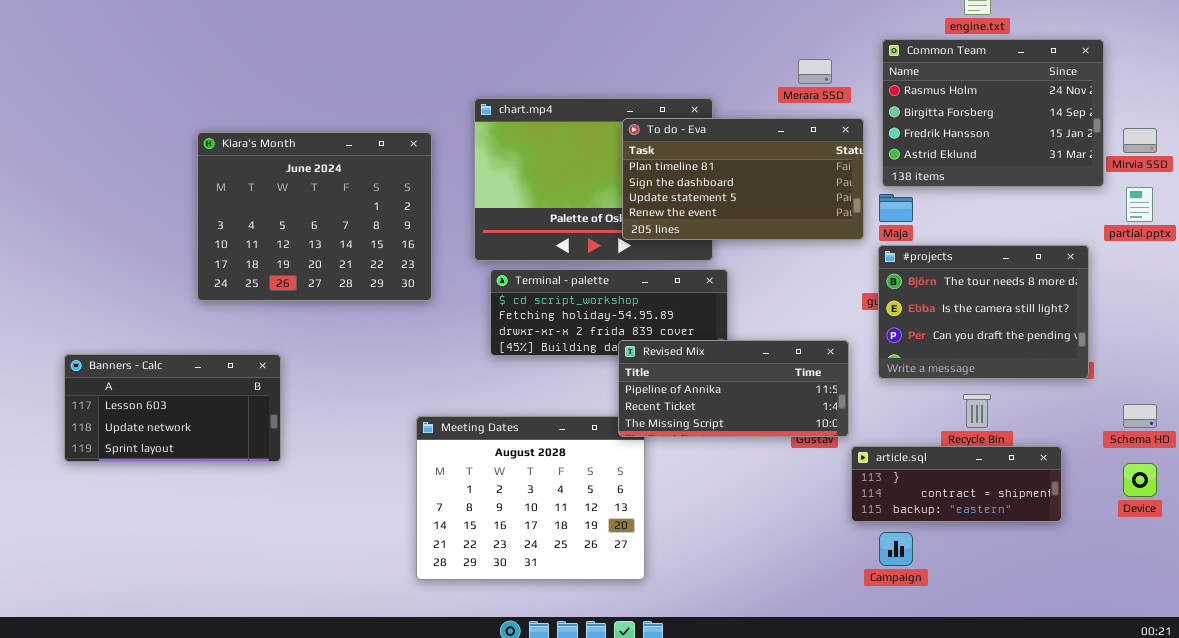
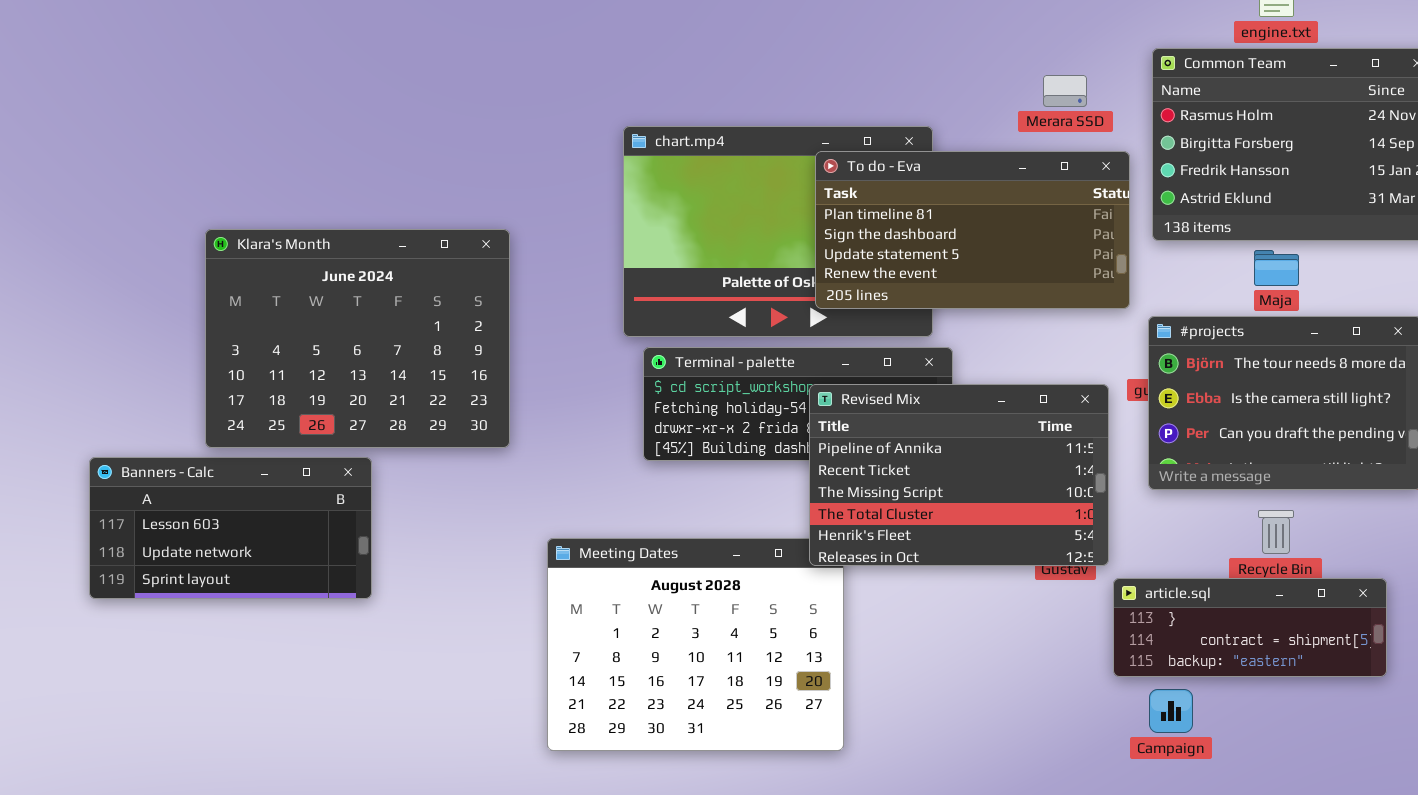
Klara's Month: [197,132,432,301] -> [205,229,510,448], moved
Maja: [879,194,913,222] -> [1254,250,1299,286], moved
Revised Mix: [618,340,849,437] -> [809,384,1109,566], resized

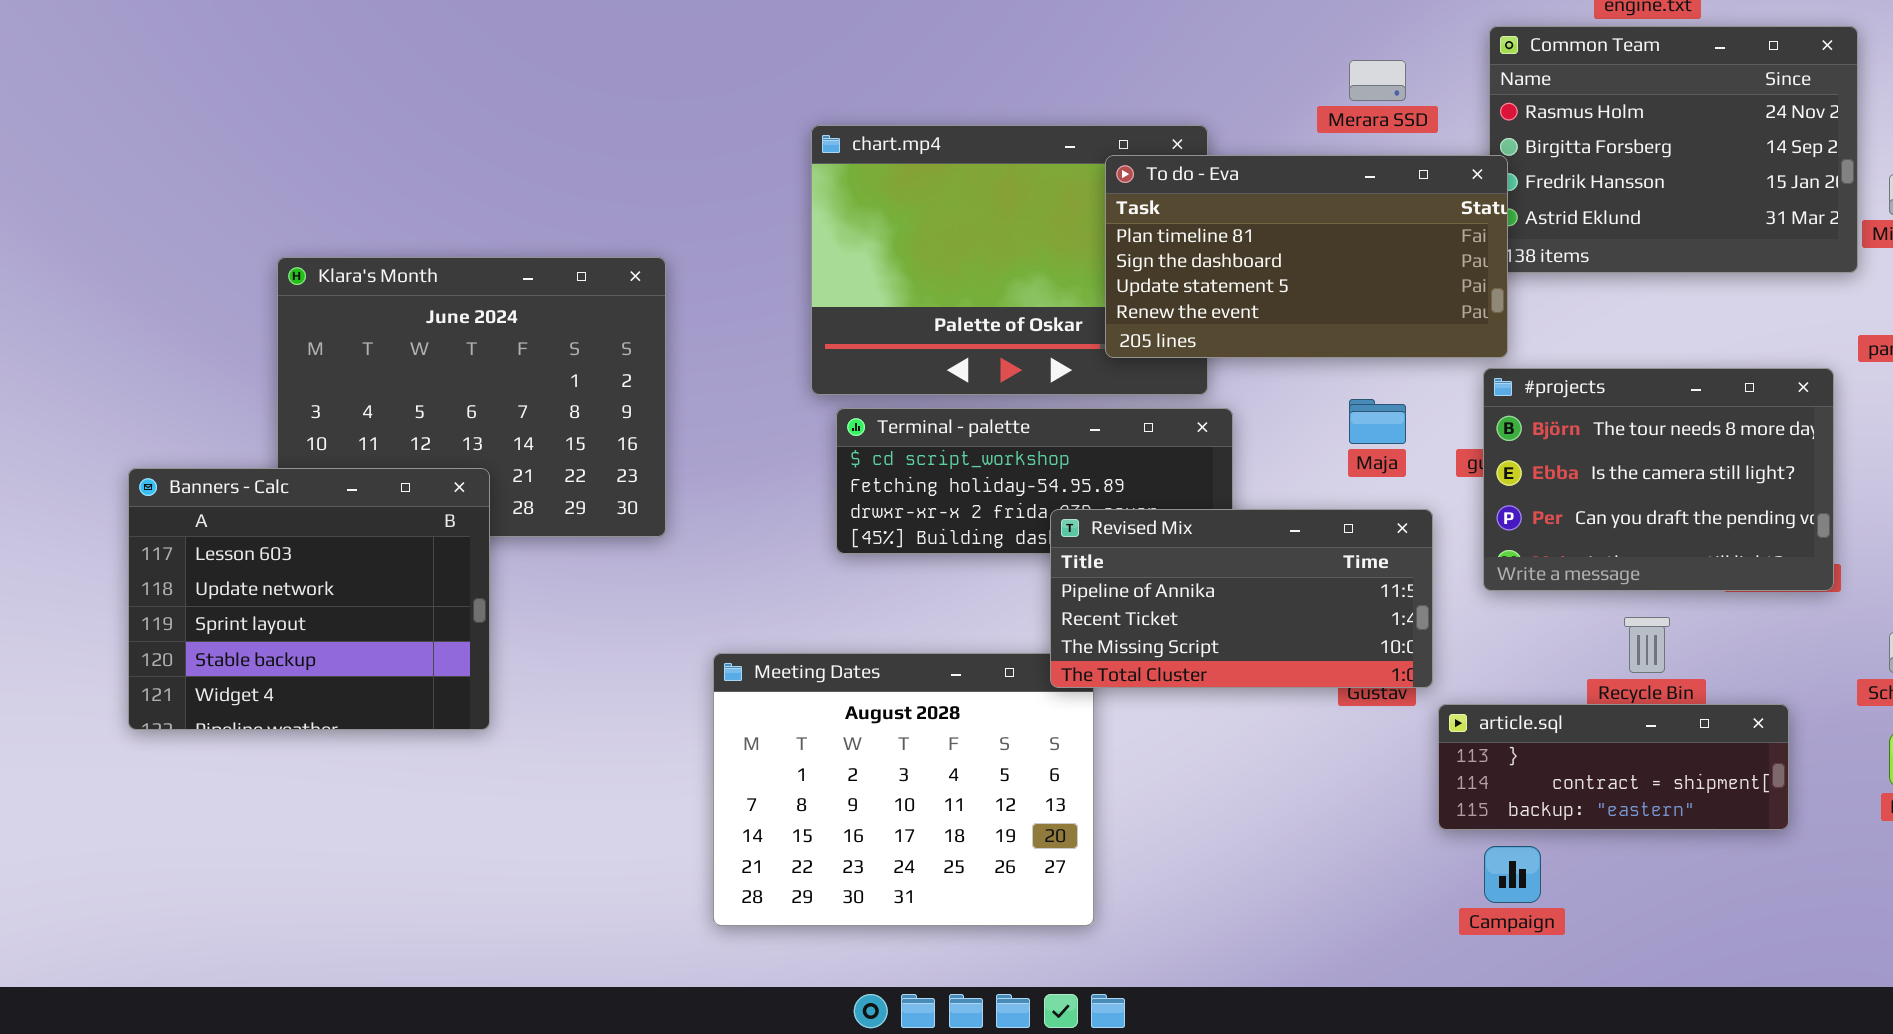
To do - Eva: [815,151,1130,309] -> [1105,155,1508,358], moved
Maja: [1254,250,1299,286] -> [1349,399,1406,444], moved
Revised Mix: [809,384,1109,566] -> [1050,509,1433,688], resized
Banners - Calc: [89,457,372,599] -> [128,468,490,730], resized

